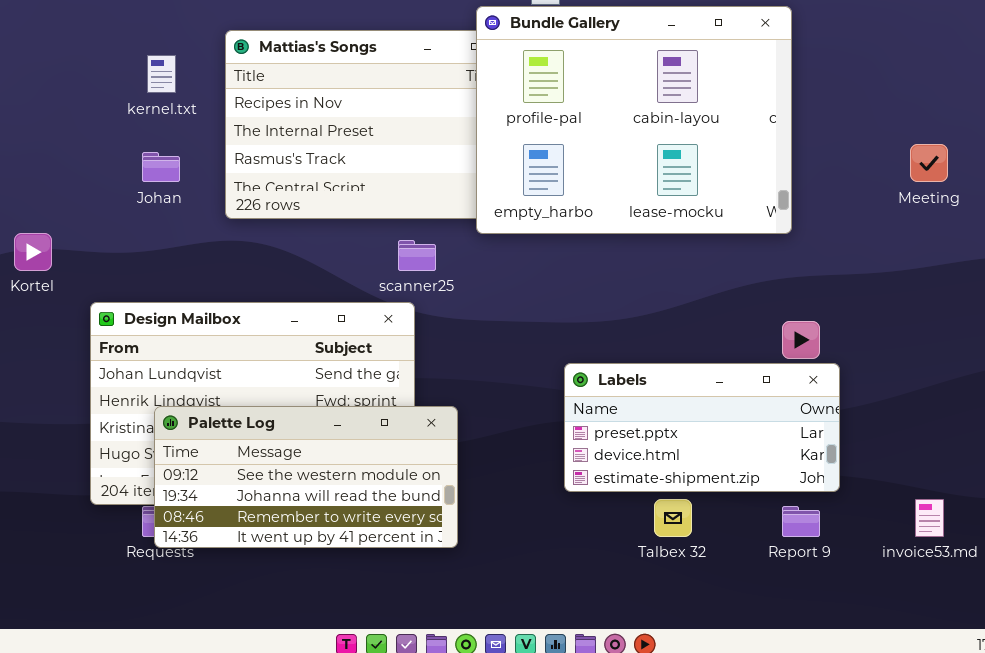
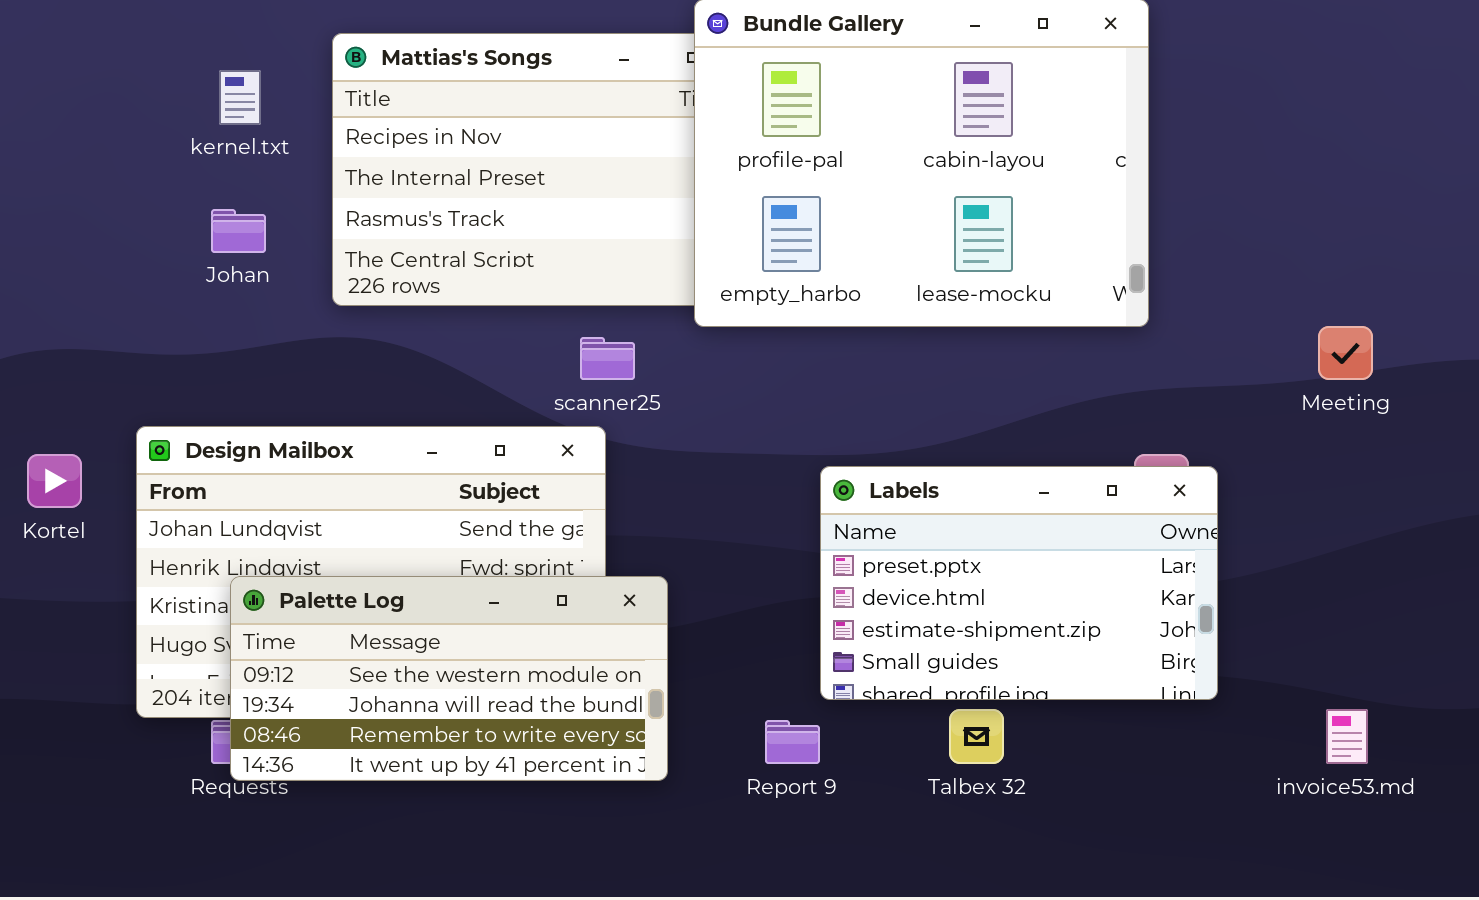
Meeting: [910,144,948,182] -> [1318,326,1373,380], moved
Kortel: [14,233,52,271] -> [27,454,82,508], moved
Labels: [564,363,840,492] -> [820,466,1218,700], resized
Report 9: [782,506,820,537] -> [765,720,820,764], moved

